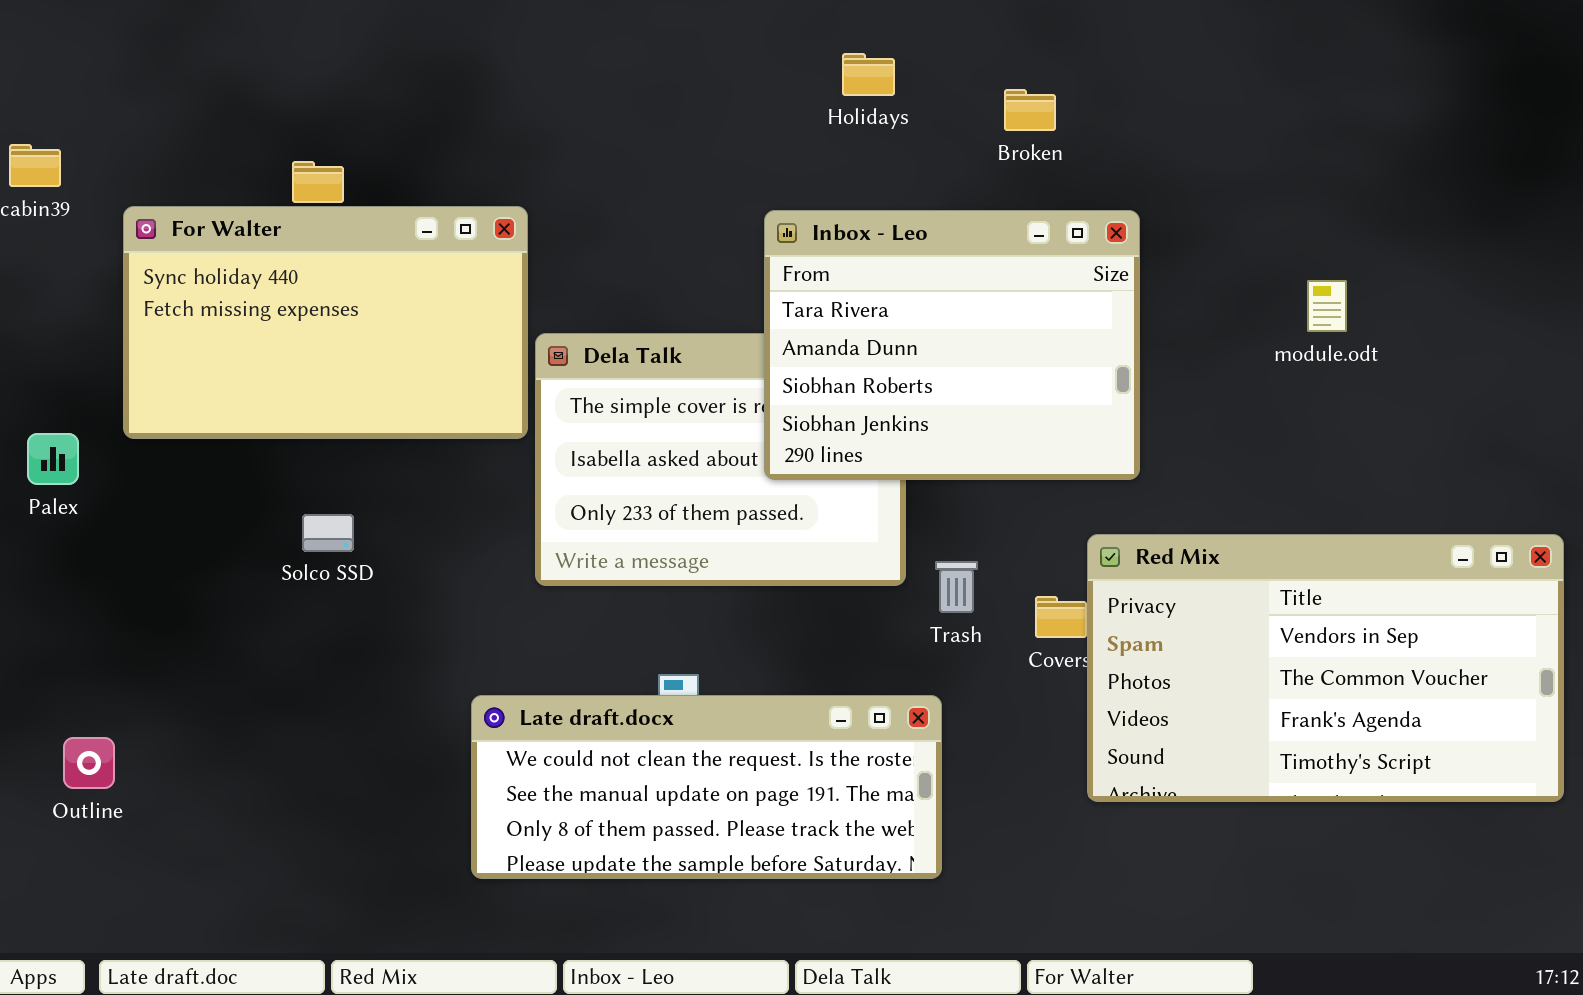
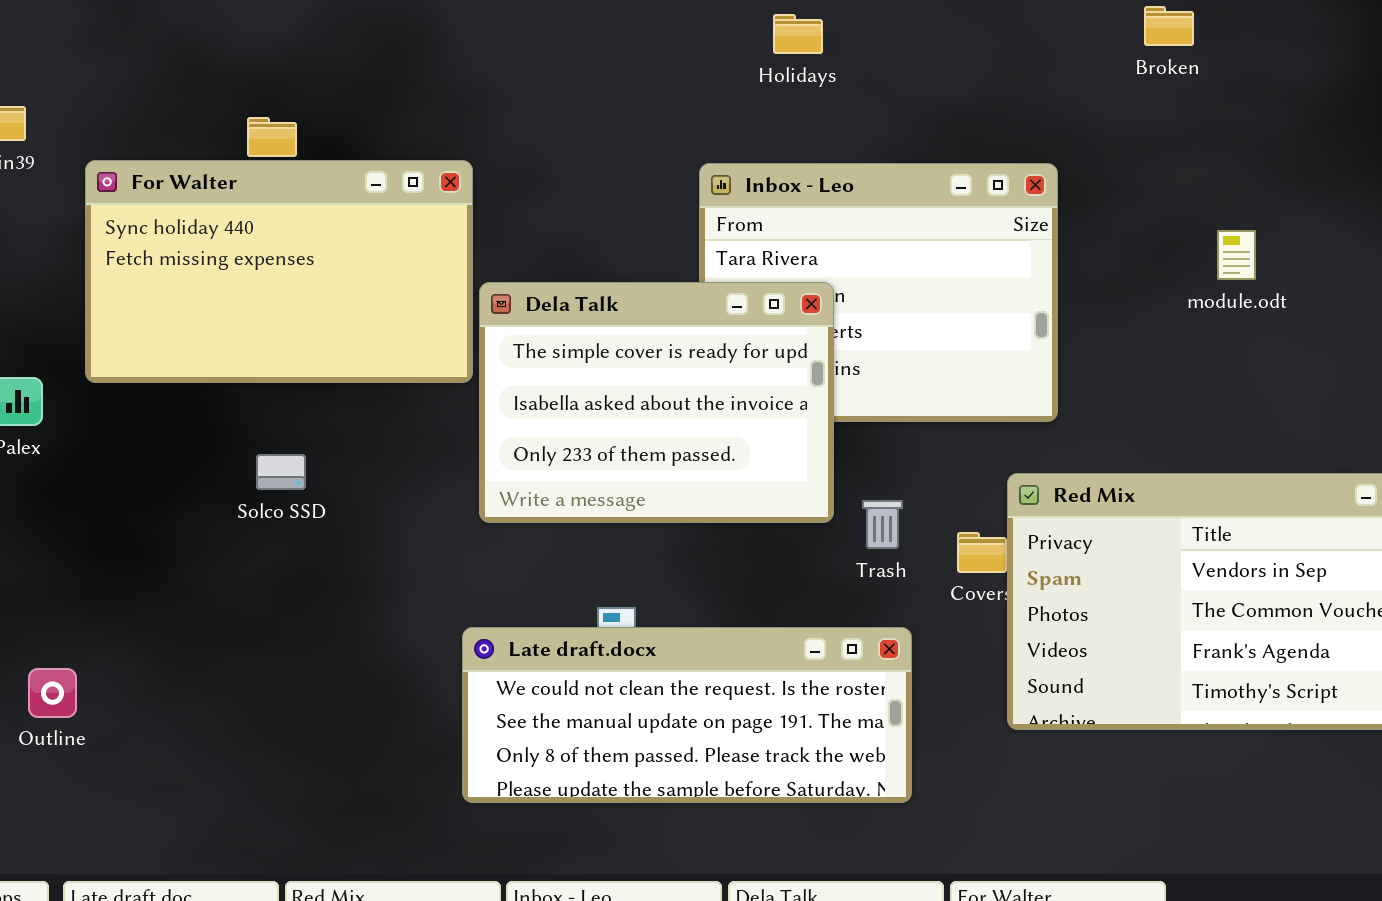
Broken: [1004,89,1056,131] -> [1144,6,1194,46], moved
Dela Talk: [535,333,906,586] -> [479,282,834,523], raised
Late draft.docx: [471,695,942,879] -> [462,627,912,803], moved

